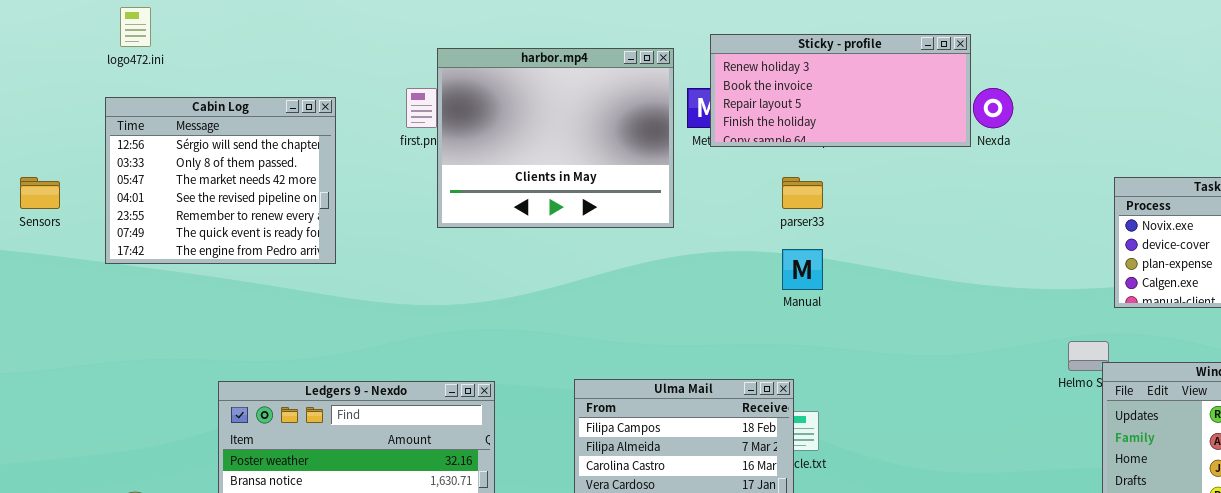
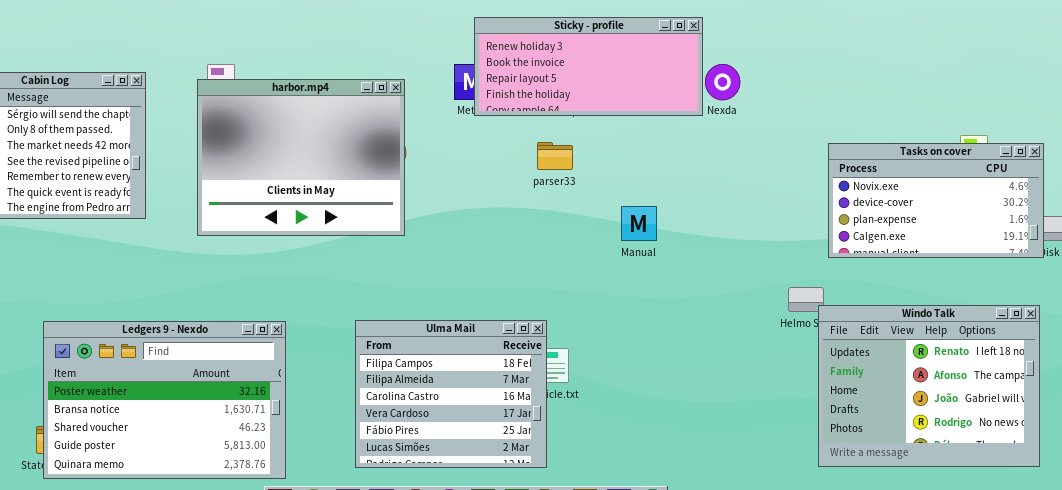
harbor.mp4: [437,48,674,228] -> [197,79,405,236], moved
Manual: [782,249,823,290] -> [621,206,657,241], moved

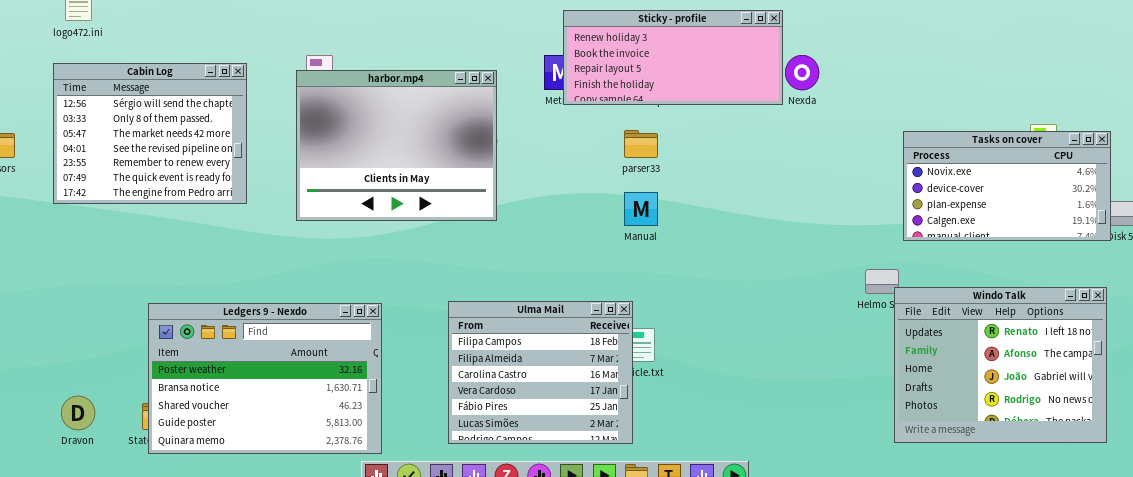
Manual: [621,206,657,241] -> [624,192,658,226], moved

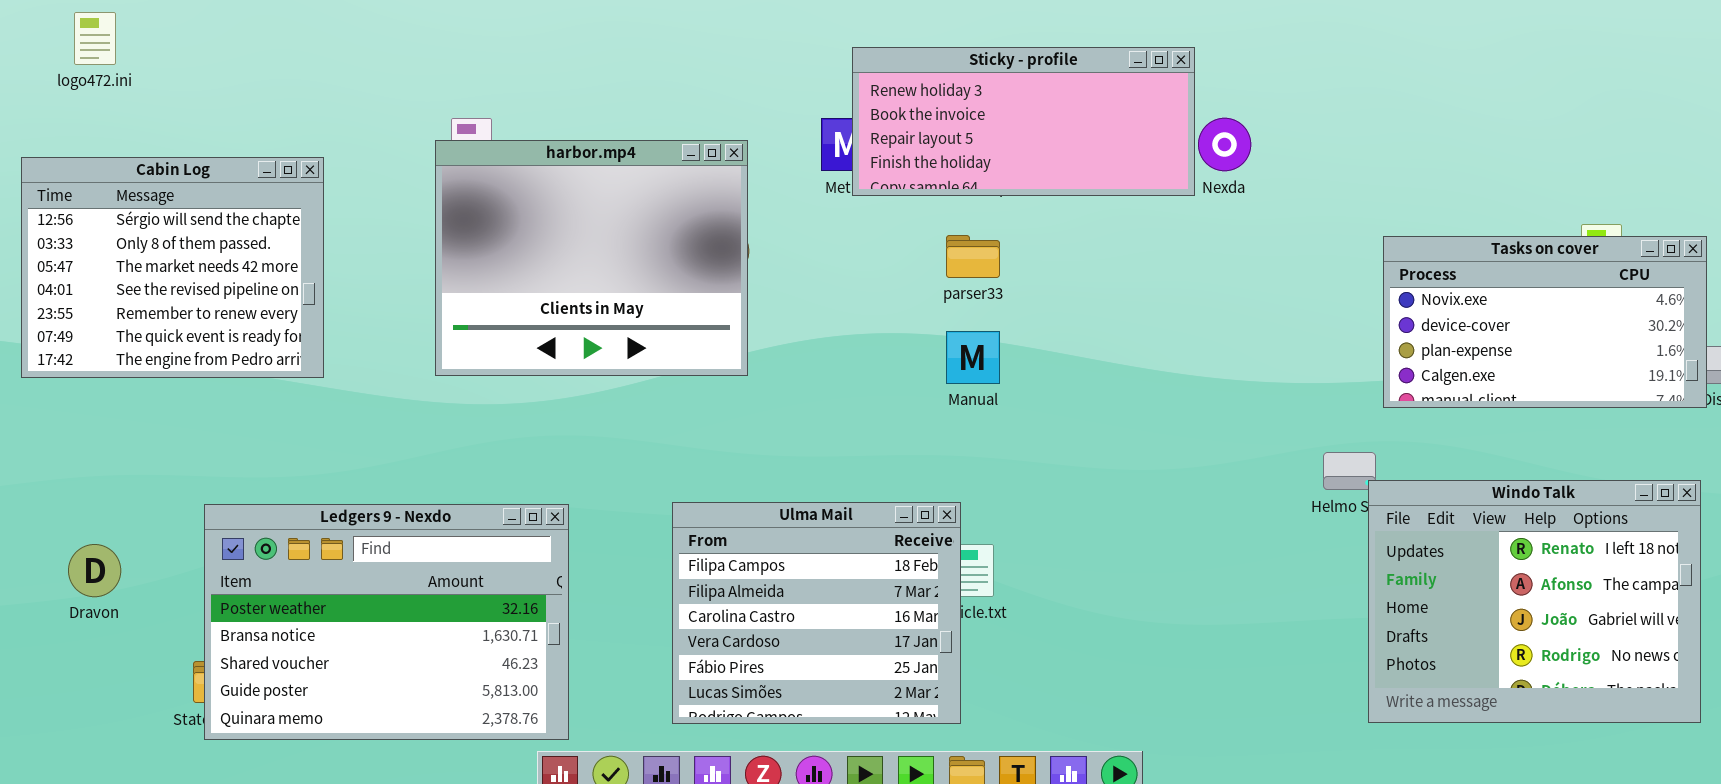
Cabin Log: [53,63,247,204] -> [21,157,324,378], moved
Dravon: [61,396,95,430] -> [68,544,121,597], moved

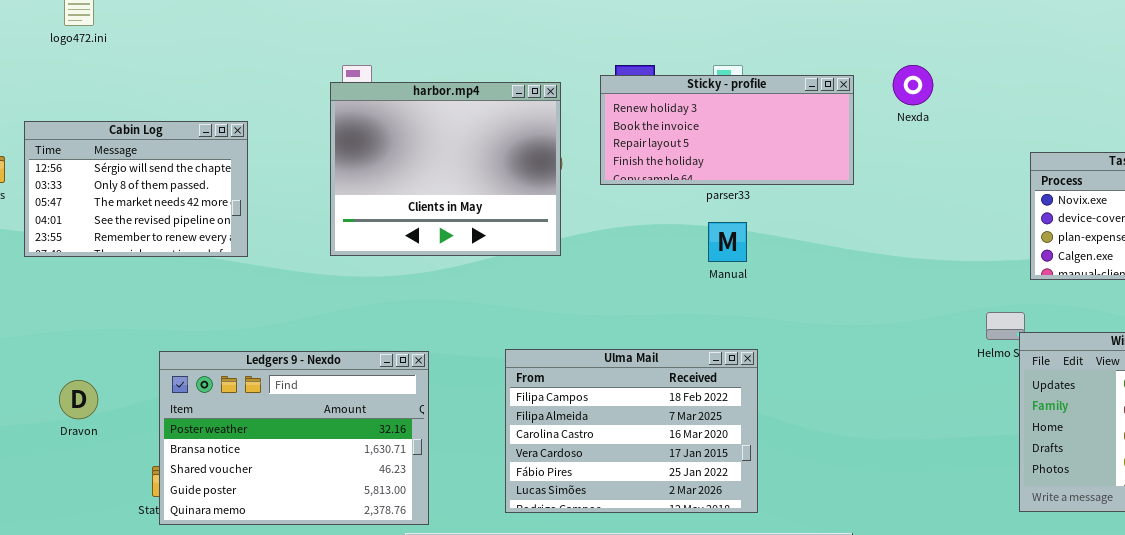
Sticky - profile: [852,47,1195,196] -> [600,75,854,185], moved
Cabin Log: [21,157,324,378] -> [24,121,248,257], resized
Ulma Mail: [672,502,961,724] -> [505,349,758,513], resized

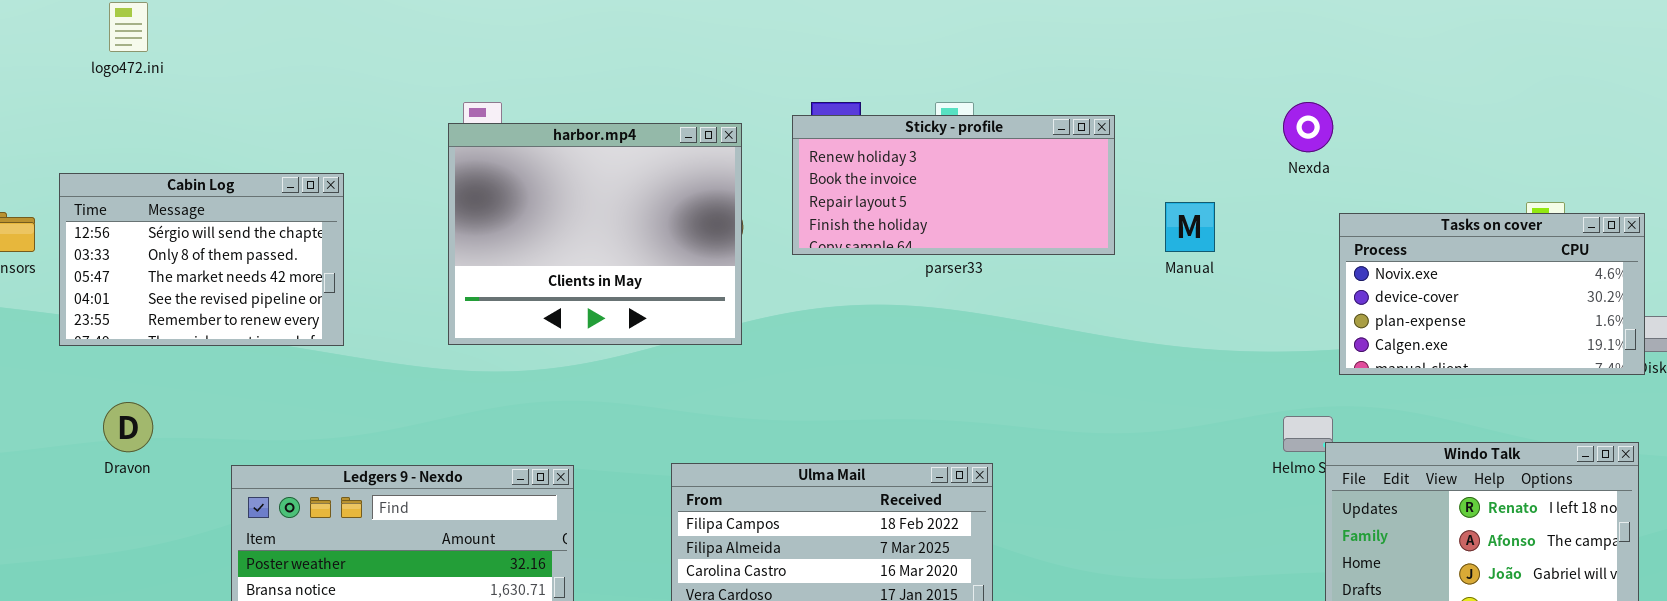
Nexda: [893,65,933,105] -> [1283,102,1333,152], moved
Manual: [708,222,747,262] -> [1165,202,1215,252], moved
Dravon: [59,380,98,419] -> [103,402,153,452], moved

